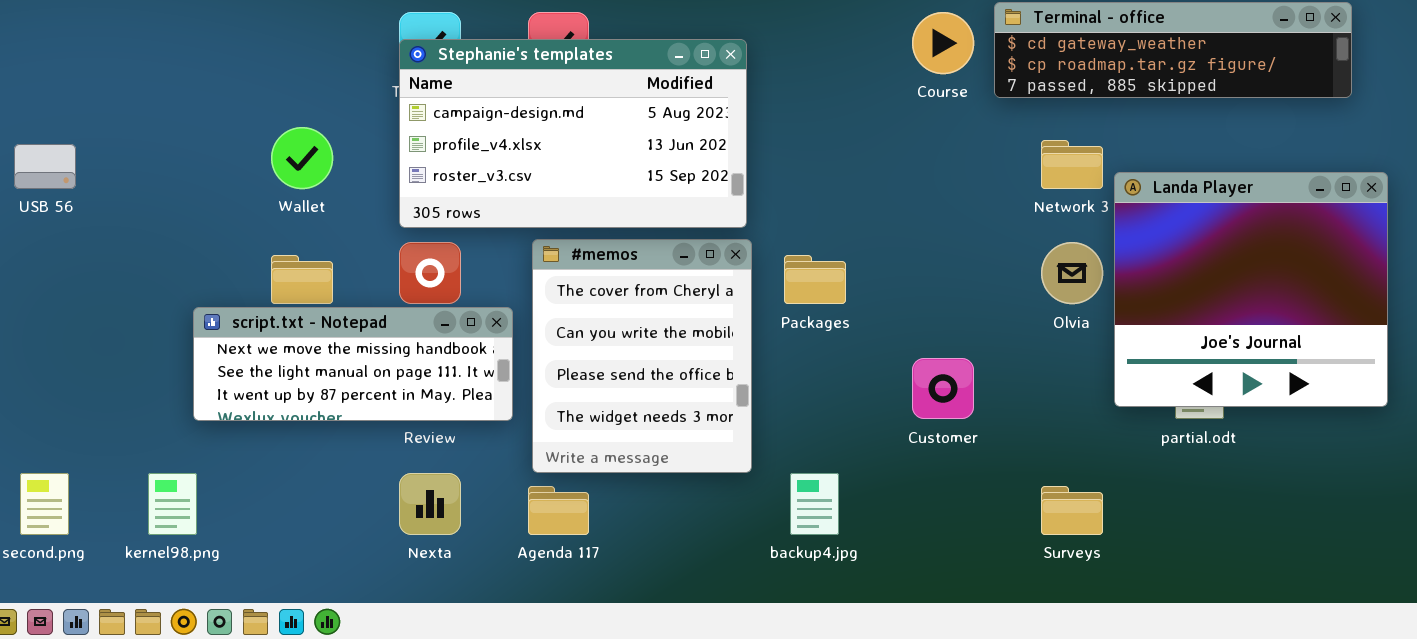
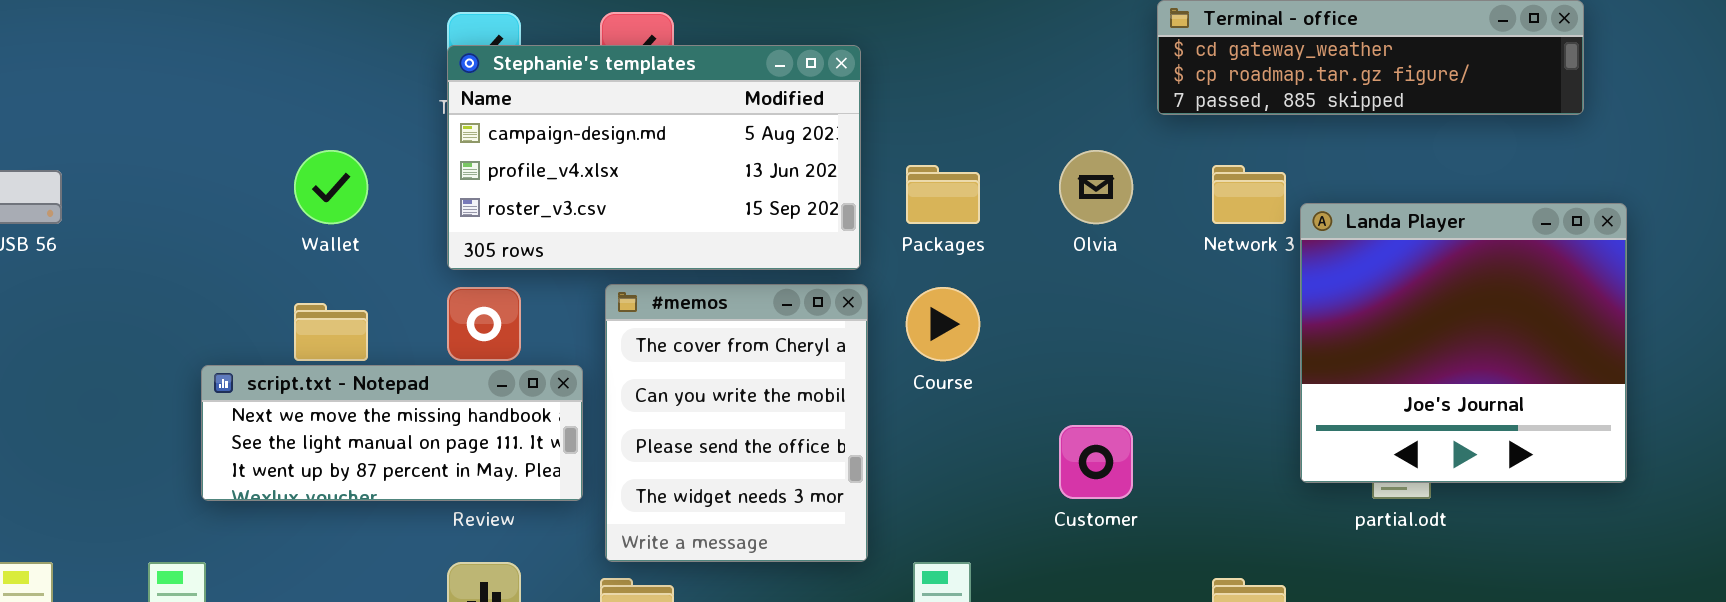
Course: [912,12,974,74] -> [906,287,980,361], moved
Olvia: [1041,242,1103,304] -> [1059,150,1133,224], moved
Packages: [784,255,846,304] -> [906,165,980,224], moved

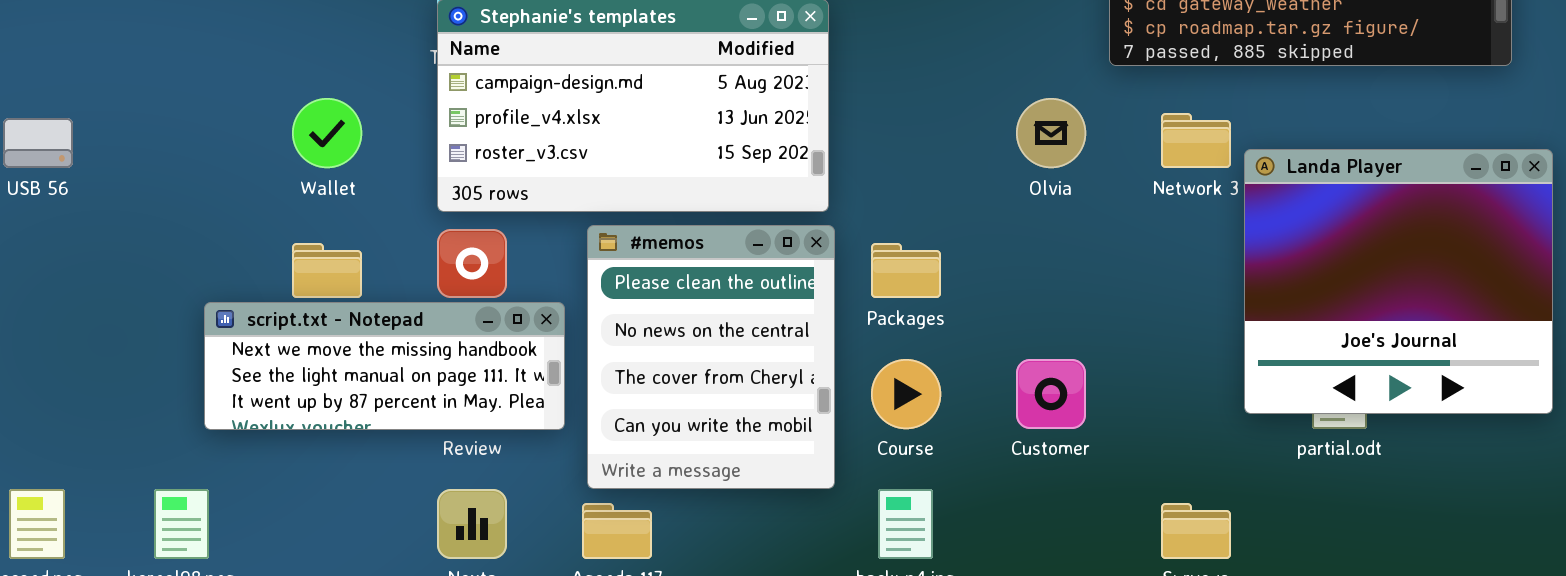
Packages: [906,165,980,224] -> [871,243,941,298], moved
#memos: [605,284,868,562] -> [587,225,835,489], scrolled up 2 rows
Course: [906,287,980,361] -> [871,359,941,429], moved

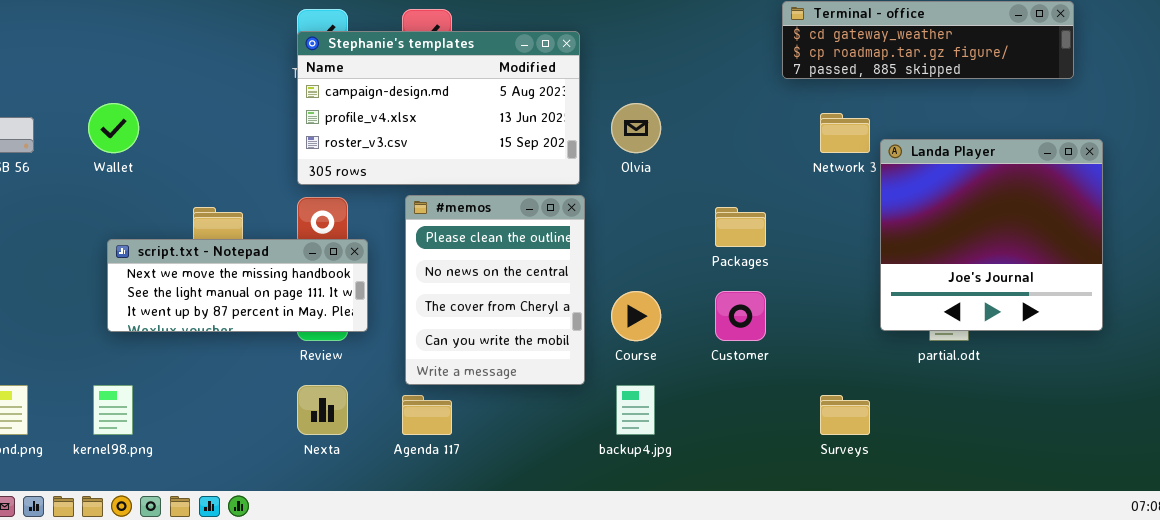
Wallet: [292,98,362,168] -> [88,103,139,153], moved
Olvia: [1016,98,1086,168] -> [611,103,661,153], moved
Packages: [871,243,941,298] -> [715,207,766,247], moved
script.txt - Notepad: [204,302,565,430] -> [107,239,368,332], moved

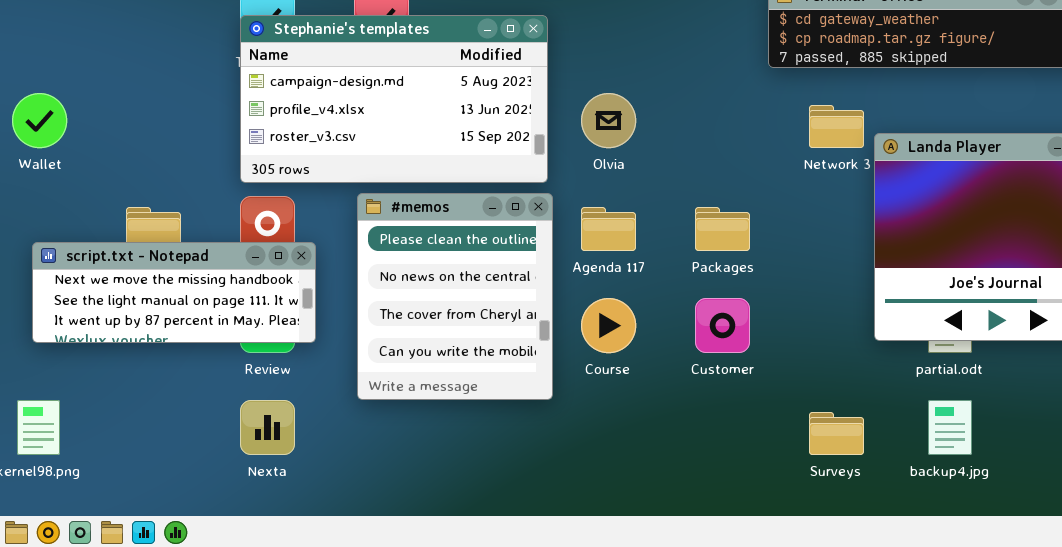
backup4.jpg: [616,385,655,435] -> [928,400,972,455], moved
Agenda 117: [402,395,452,435] -> [581,207,636,251], moved

